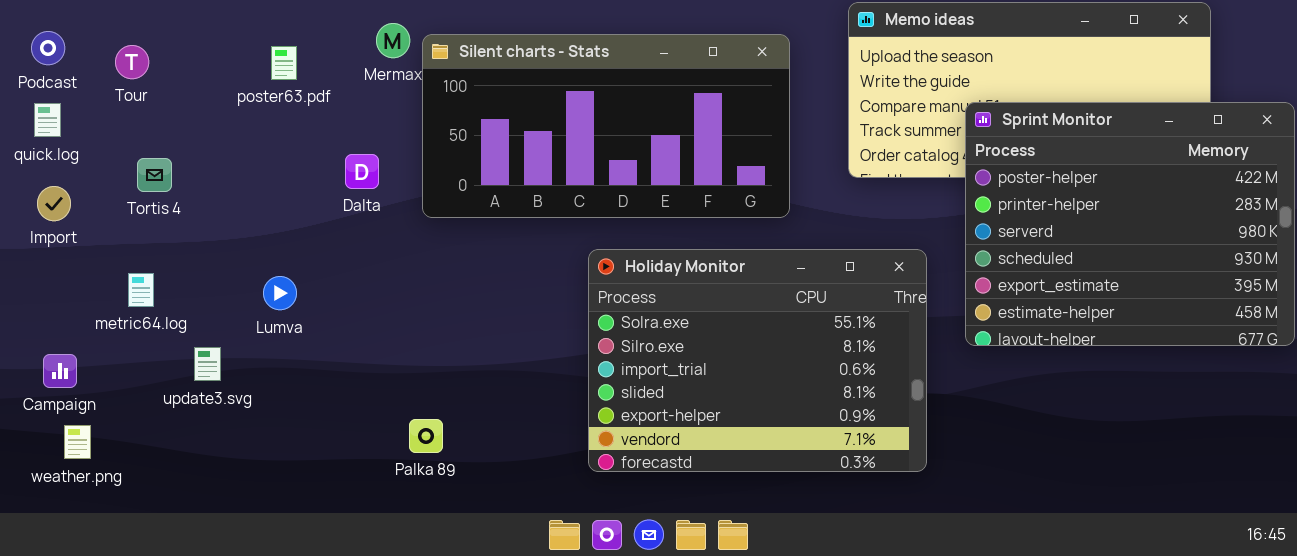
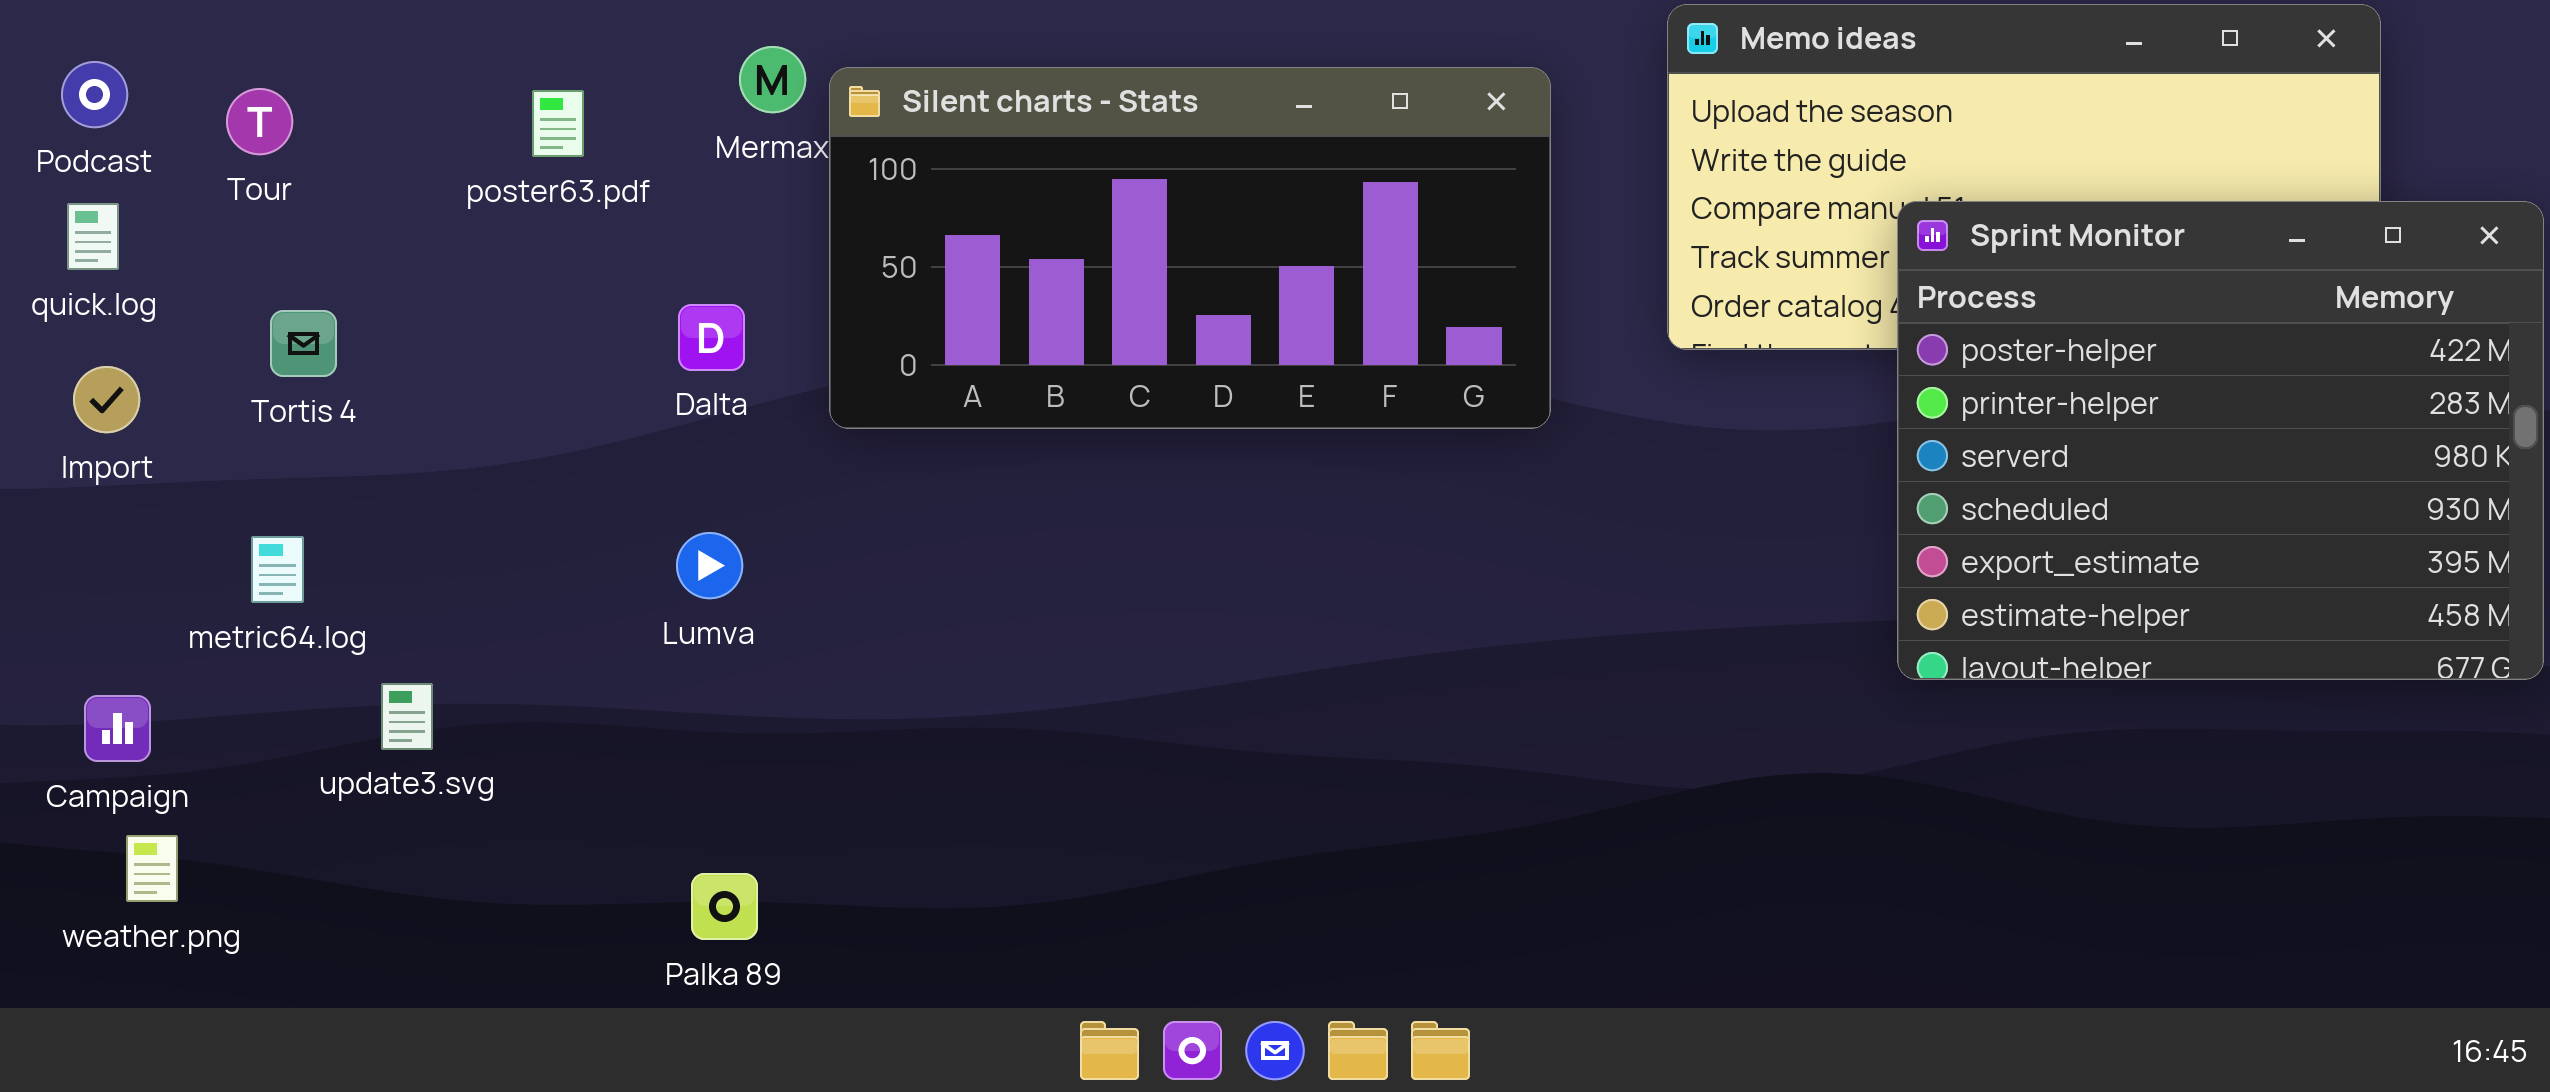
Holiday Monitor: [588,249,927,472] -> none, closed
Lumva: [263,276,297,310] -> [676,532,743,599], moved
Palka 89: [409,419,443,453] -> [691,873,758,940], moved

